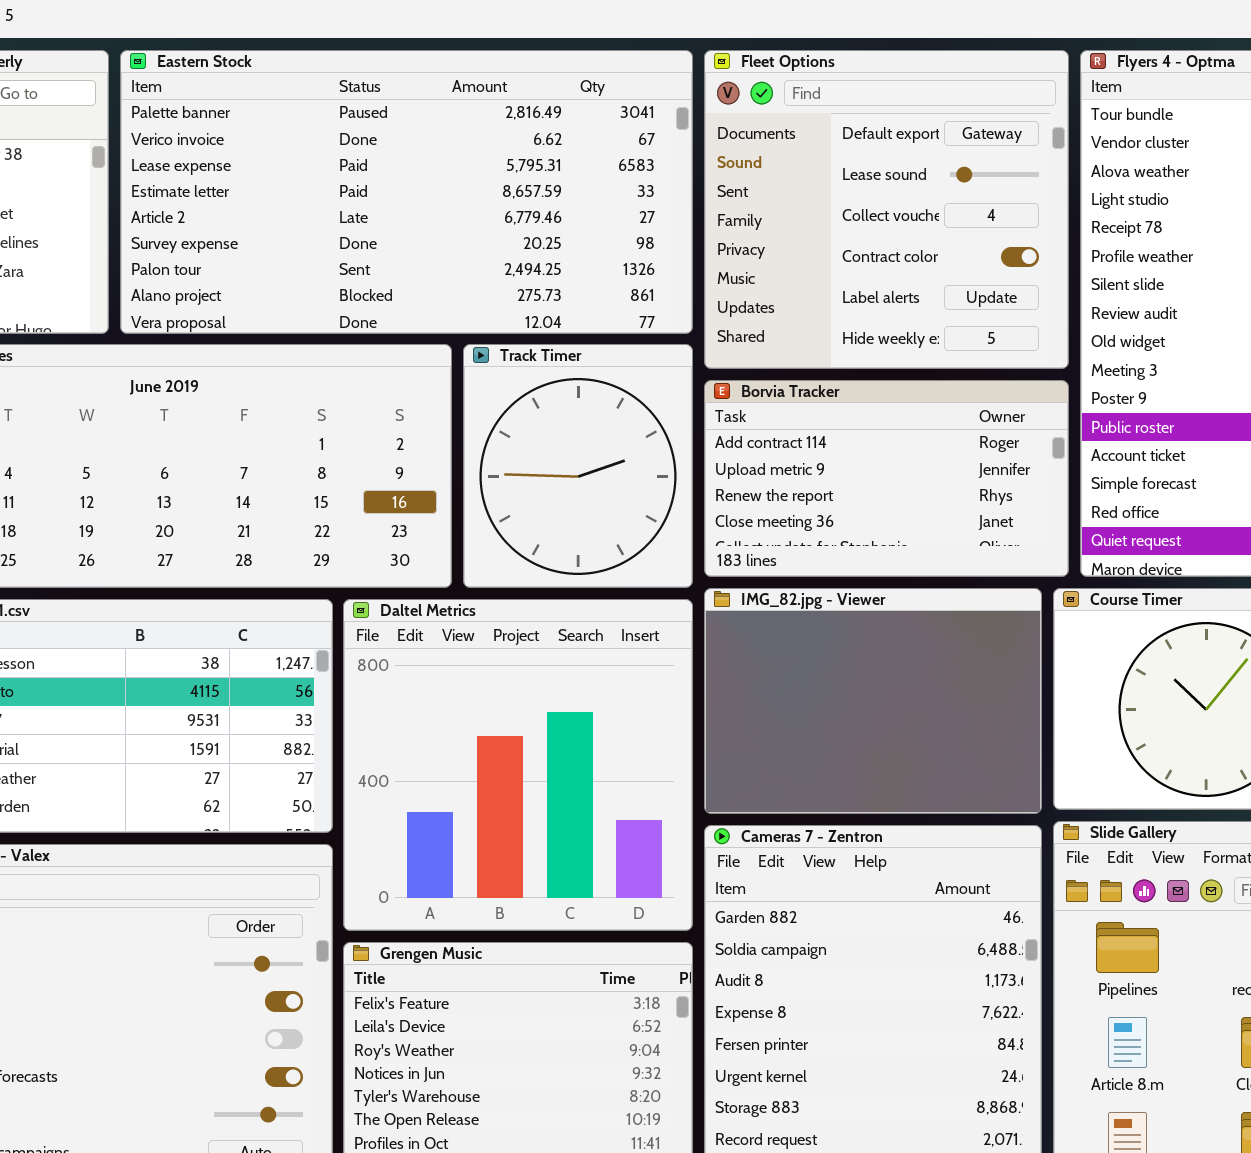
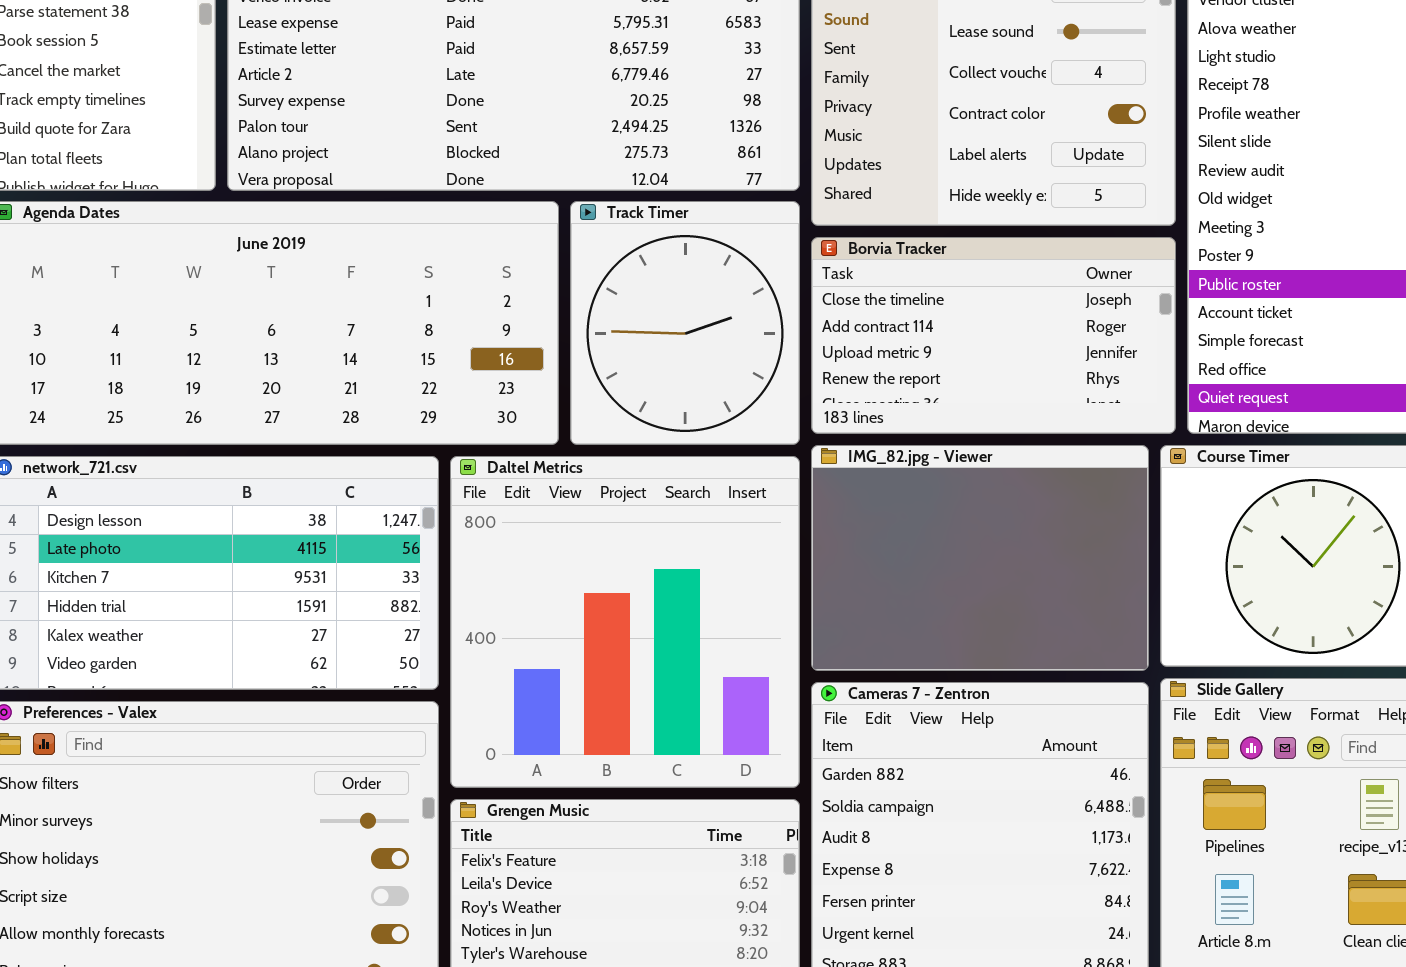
Borvia Tracker: [704,380,1069,577] -> [811,237,1176,434], scrolled up 1 row

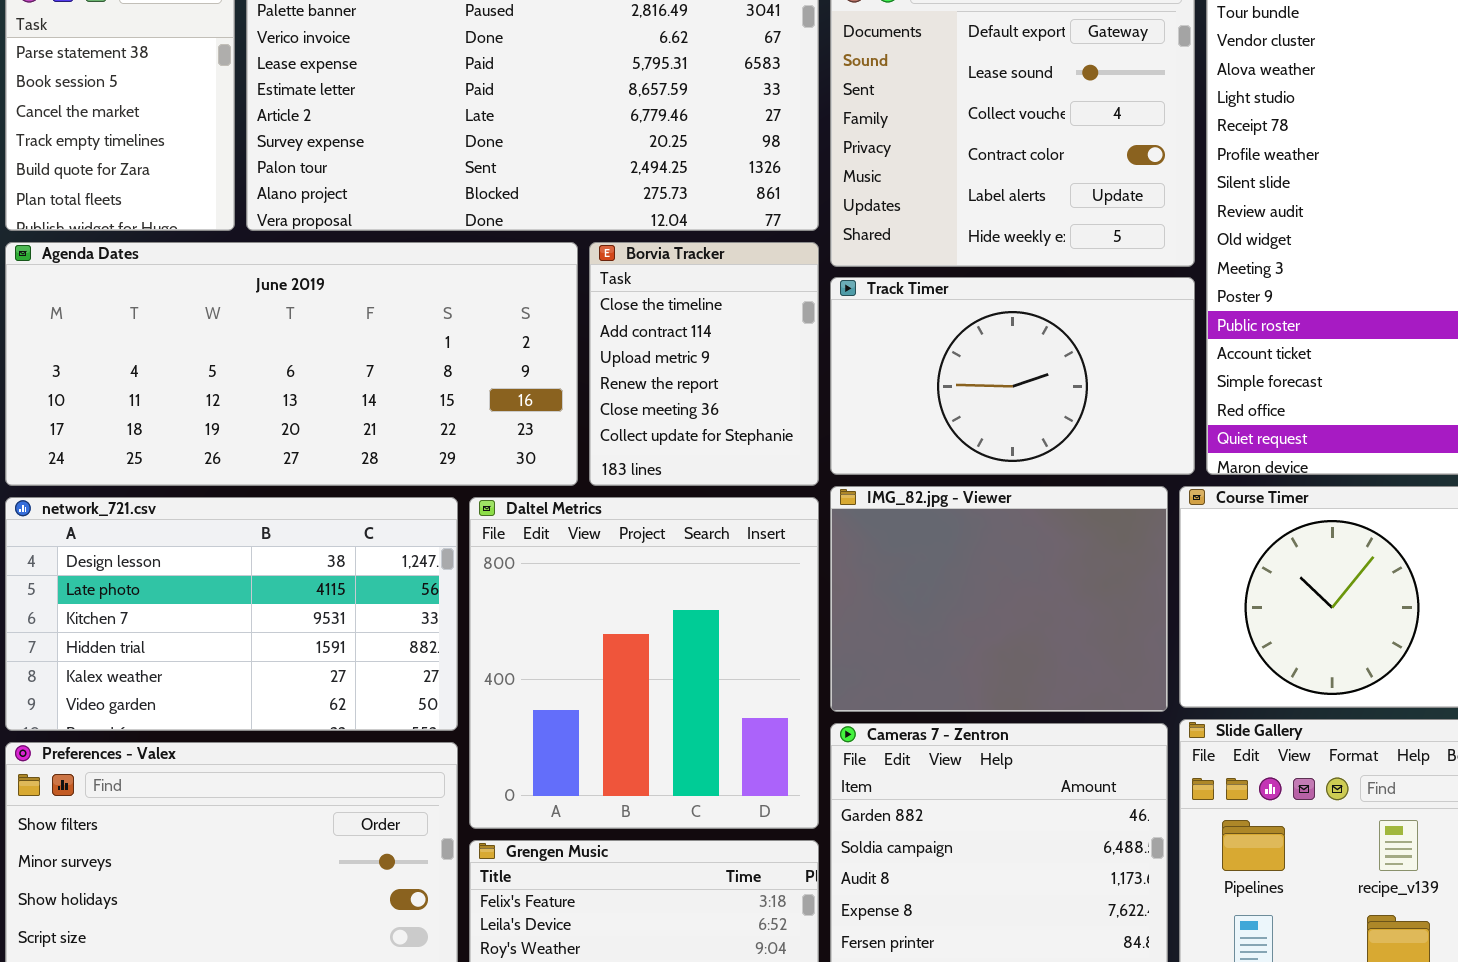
Track Timer: [570,201,800,445] -> [830,277,1195,475], moved, resized
Borvia Tracker: [811,237,1176,434] -> [589,242,819,486], moved, resized

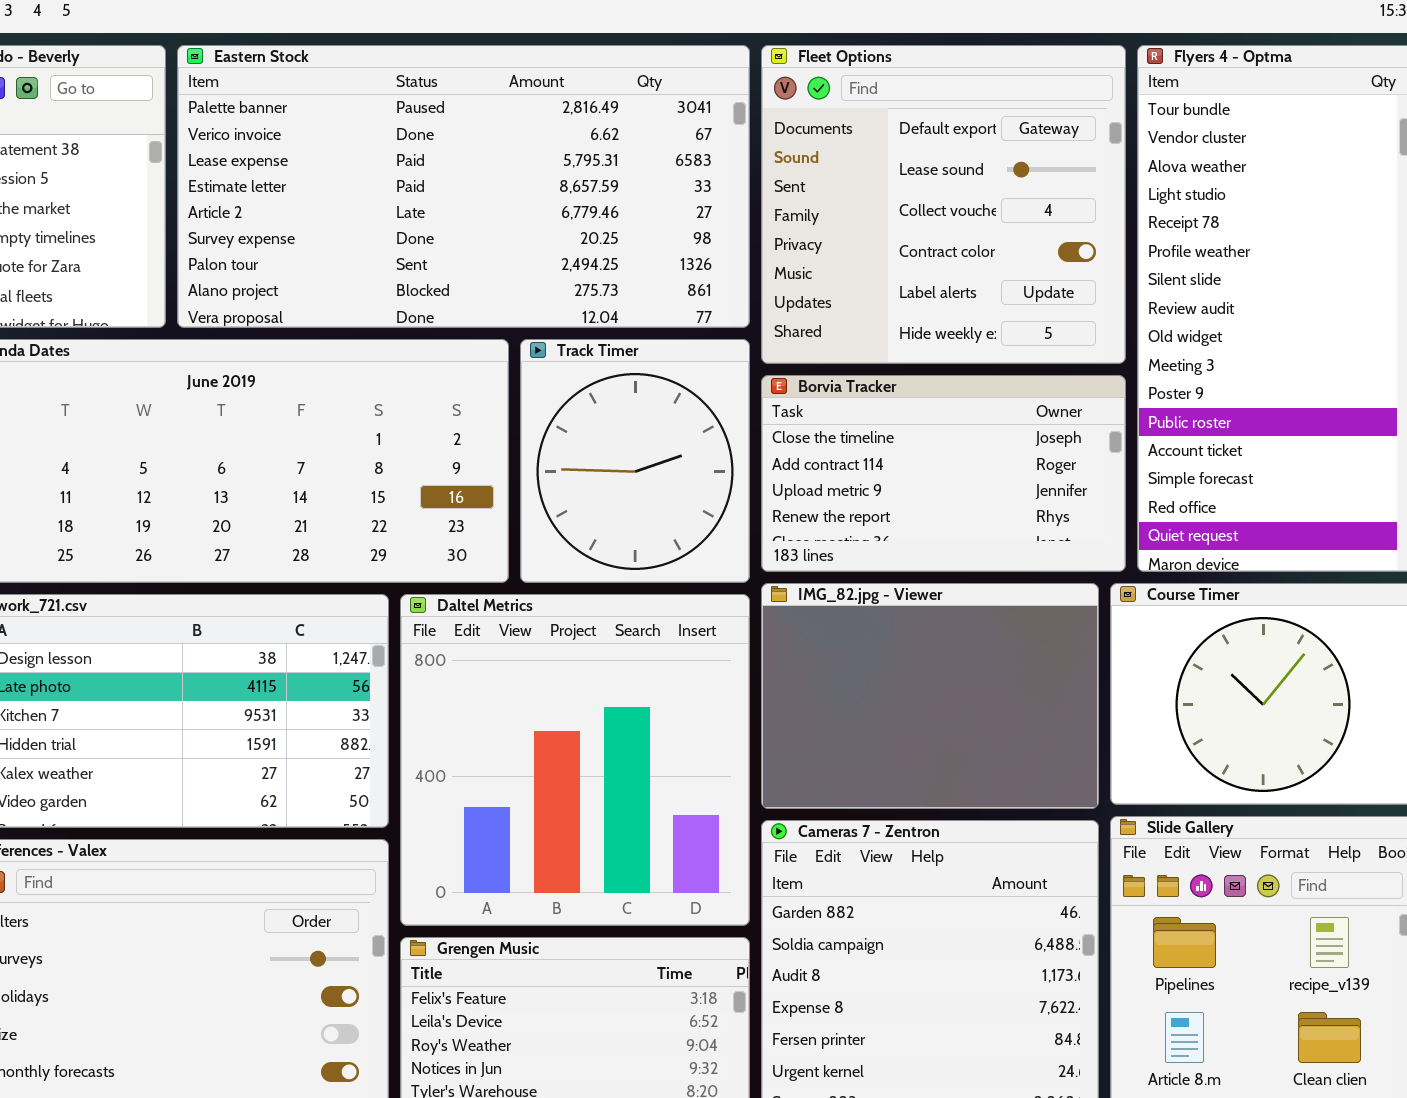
Borvia Tracker: [589,242,819,486] -> [761,375,1126,572], moved, resized
Track Timer: [830,277,1195,475] -> [520,339,750,583], moved, resized

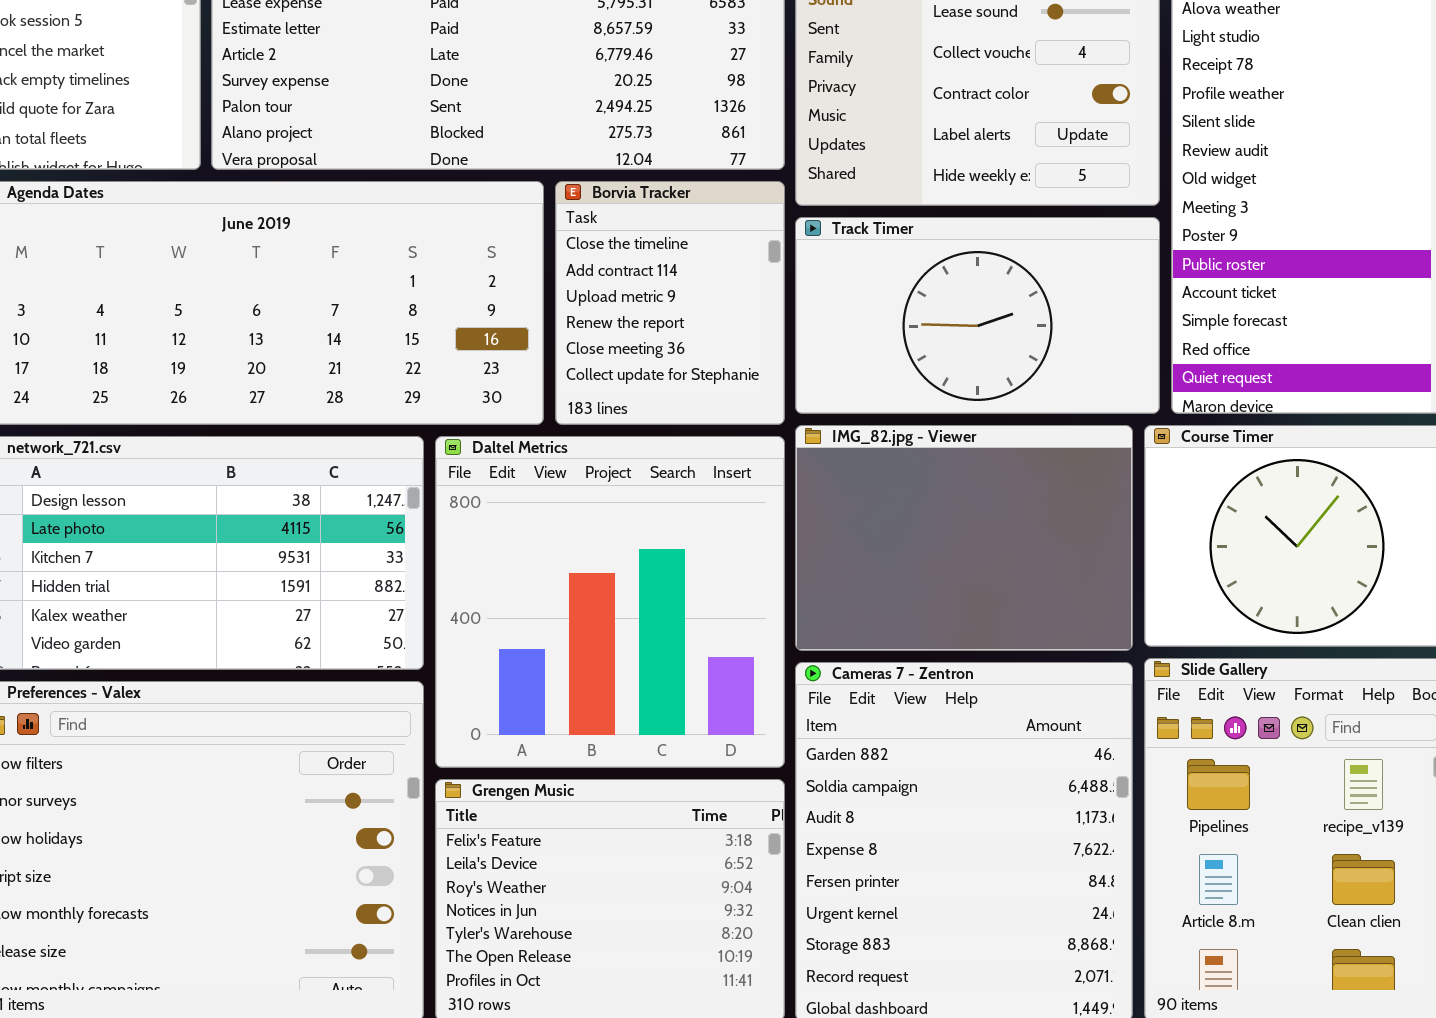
Track Timer: [520,339,750,583] -> [795,217,1160,414], moved, resized
Borvia Tracker: [761,375,1126,572] -> [555,181,785,425], moved, resized

